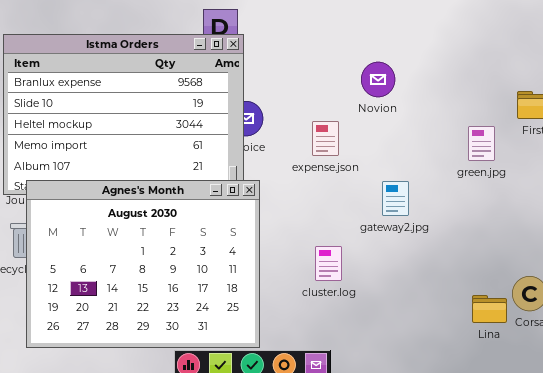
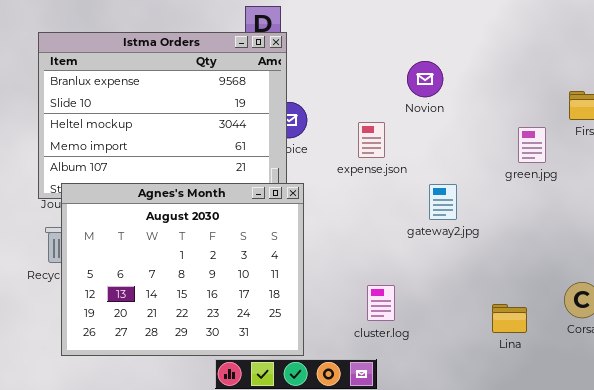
cluster.log: [315,246,342,281] -> [367,285,395,321], moved
Lina: [472,295,507,323] -> [492,304,527,333], moved

